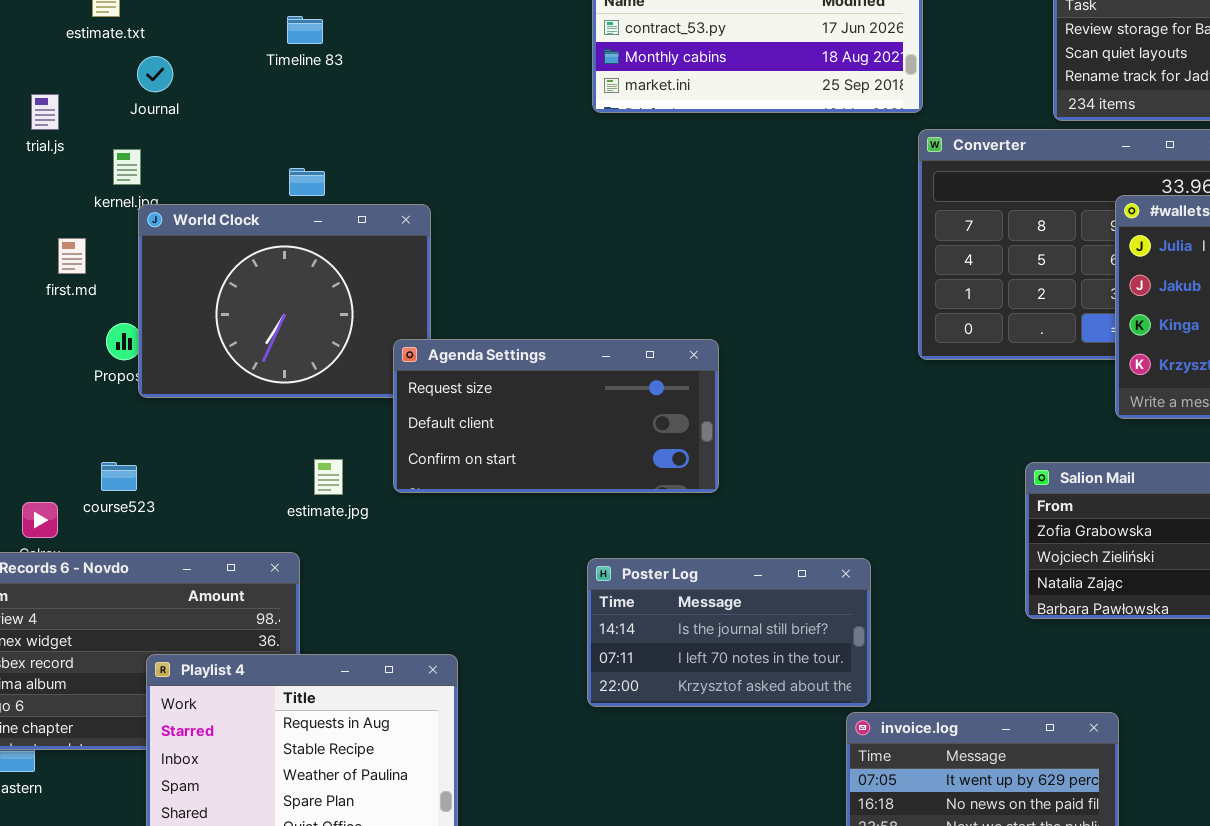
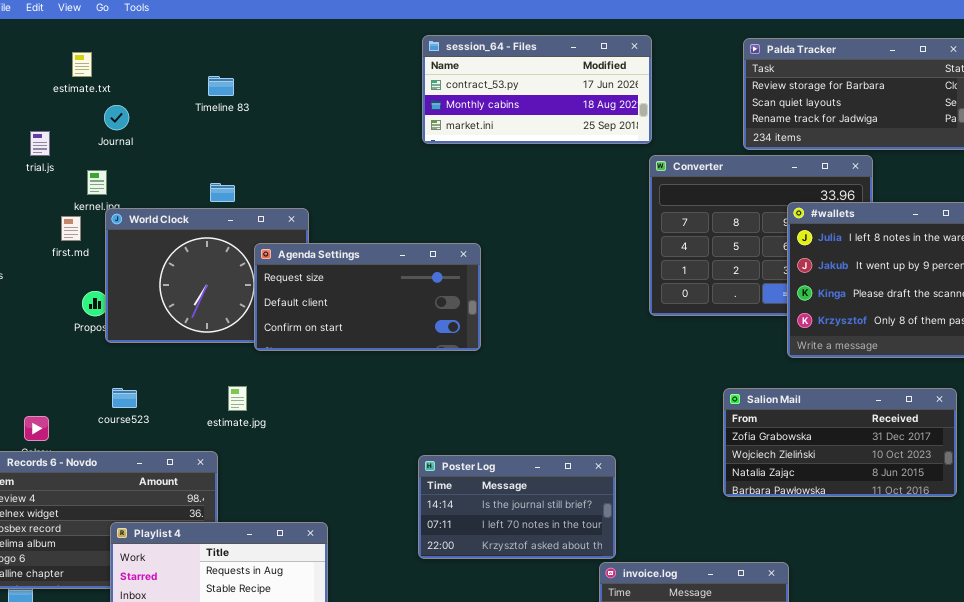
first.md: [58,238,86,274] -> [61,216,81,241], moved
Agenda Settings: [393,339,719,493] -> [254,243,481,351], moved
course523: [101,462,137,491] -> [112,388,137,408], moved

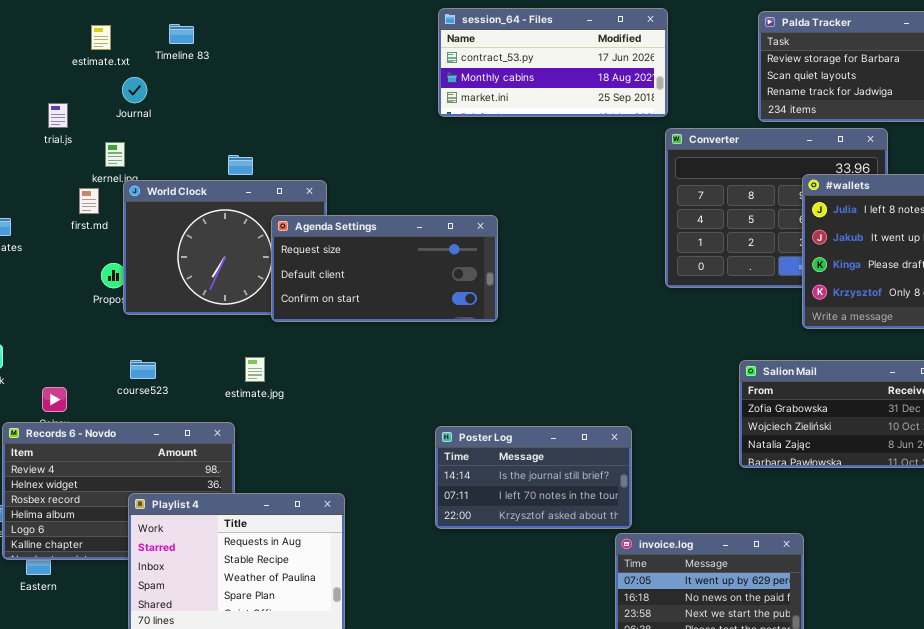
Timeline 83: [208,76,234,96] -> [169,24,194,44], moved

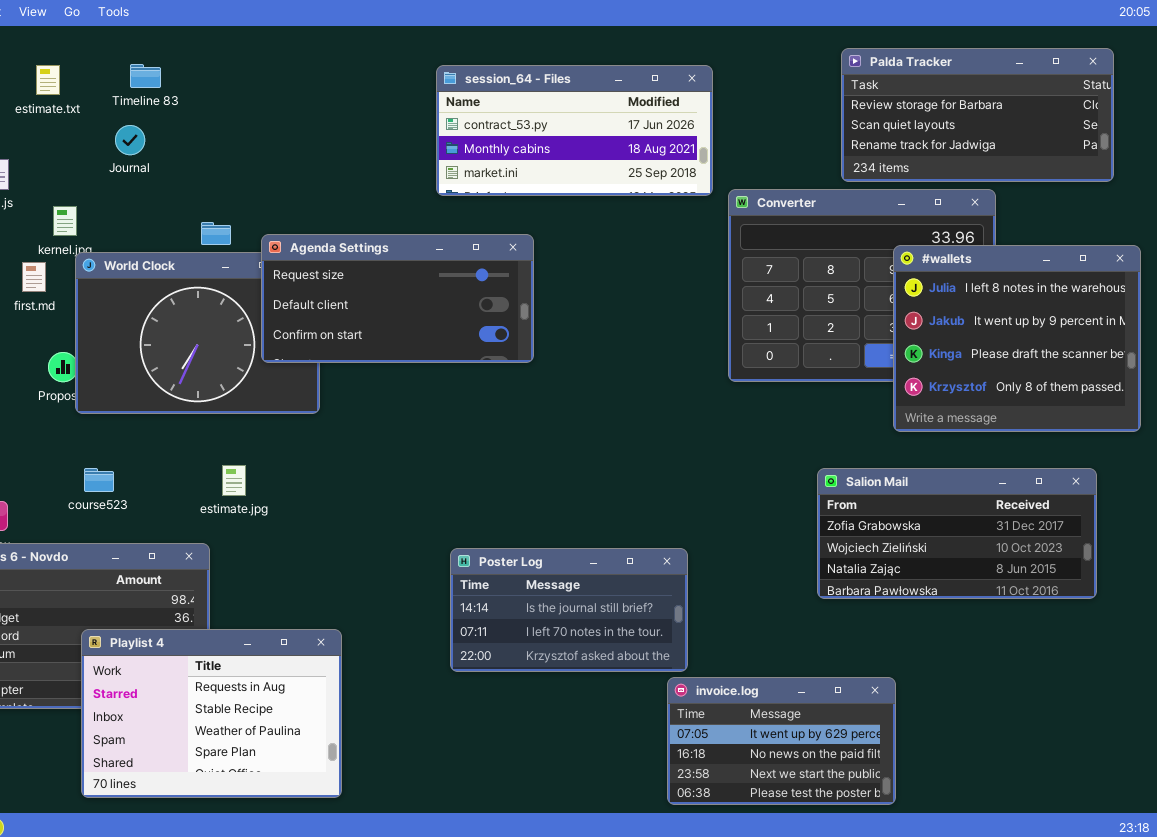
session_64 - Files: [438,8,668,117] -> [436,65,713,196], moved
Journal: [122,77,147,103] -> [115,125,145,155], moved
Agenda Settings: [271,215,498,322] -> [261,234,534,363], moved

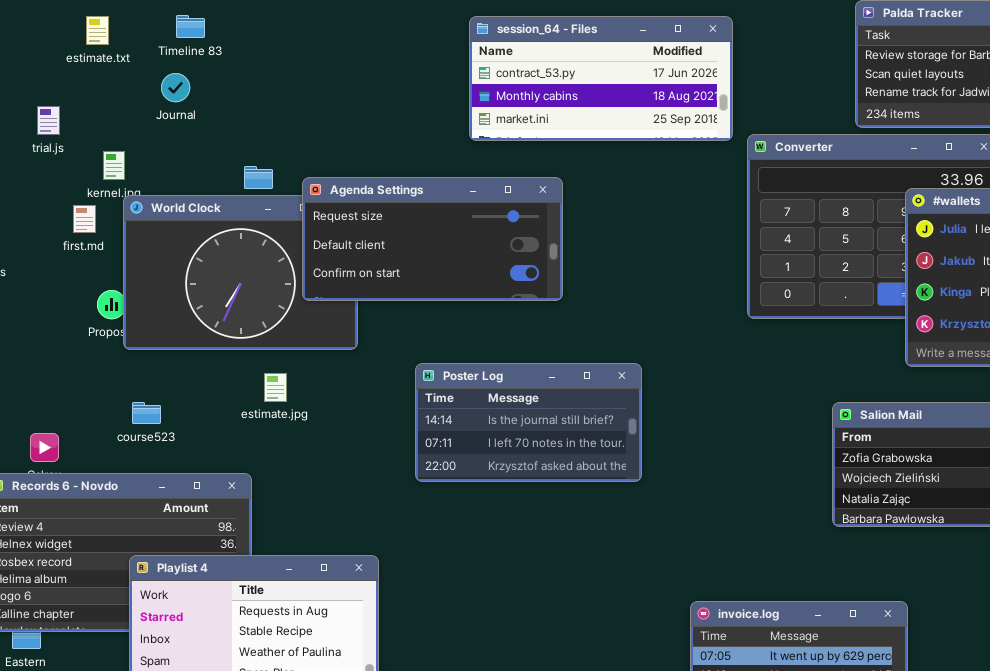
estimate.jpg: [222,465,246,496] -> [264,373,287,402], moved
Poster Log: [450,548,688,672] -> [415,363,642,482], moved

